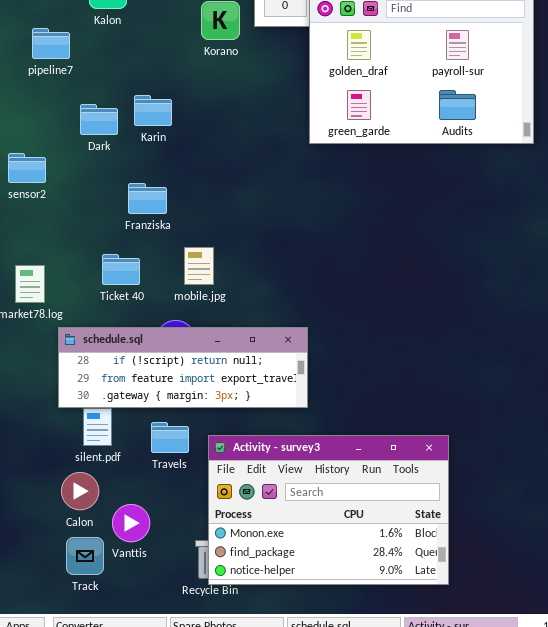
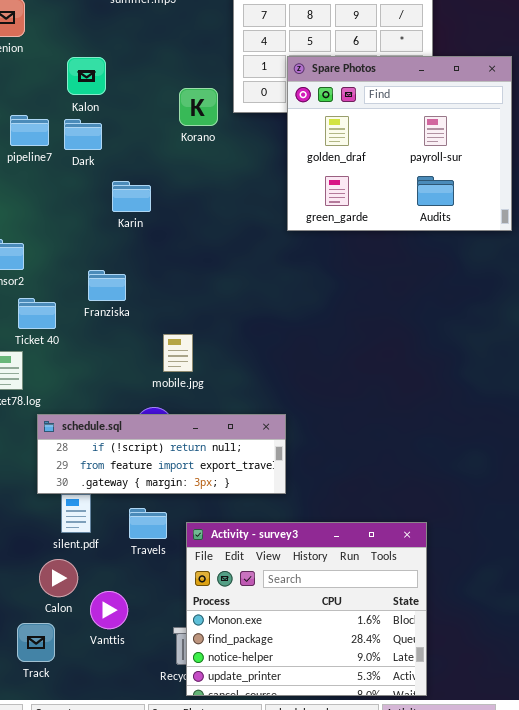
Dark: [80,104,118,135] -> [64,119,102,150], moved
Franziska: [128,183,167,214] -> [88,270,126,301], moved
Ticket 40: [102,254,140,285] -> [18,298,56,329], moved
Activity - survey3: [208,435,449,585] -> [186,522,427,696], resized
Track: [66,537,104,575] -> [17,623,55,662], moved

